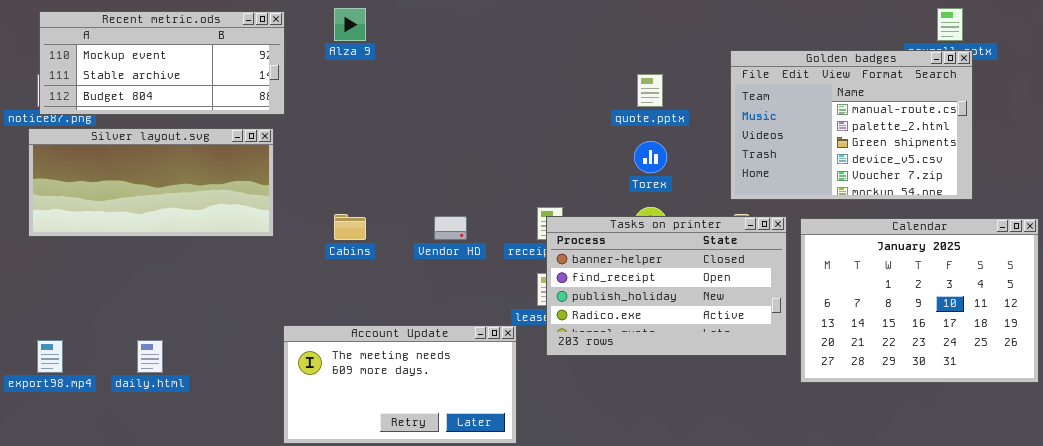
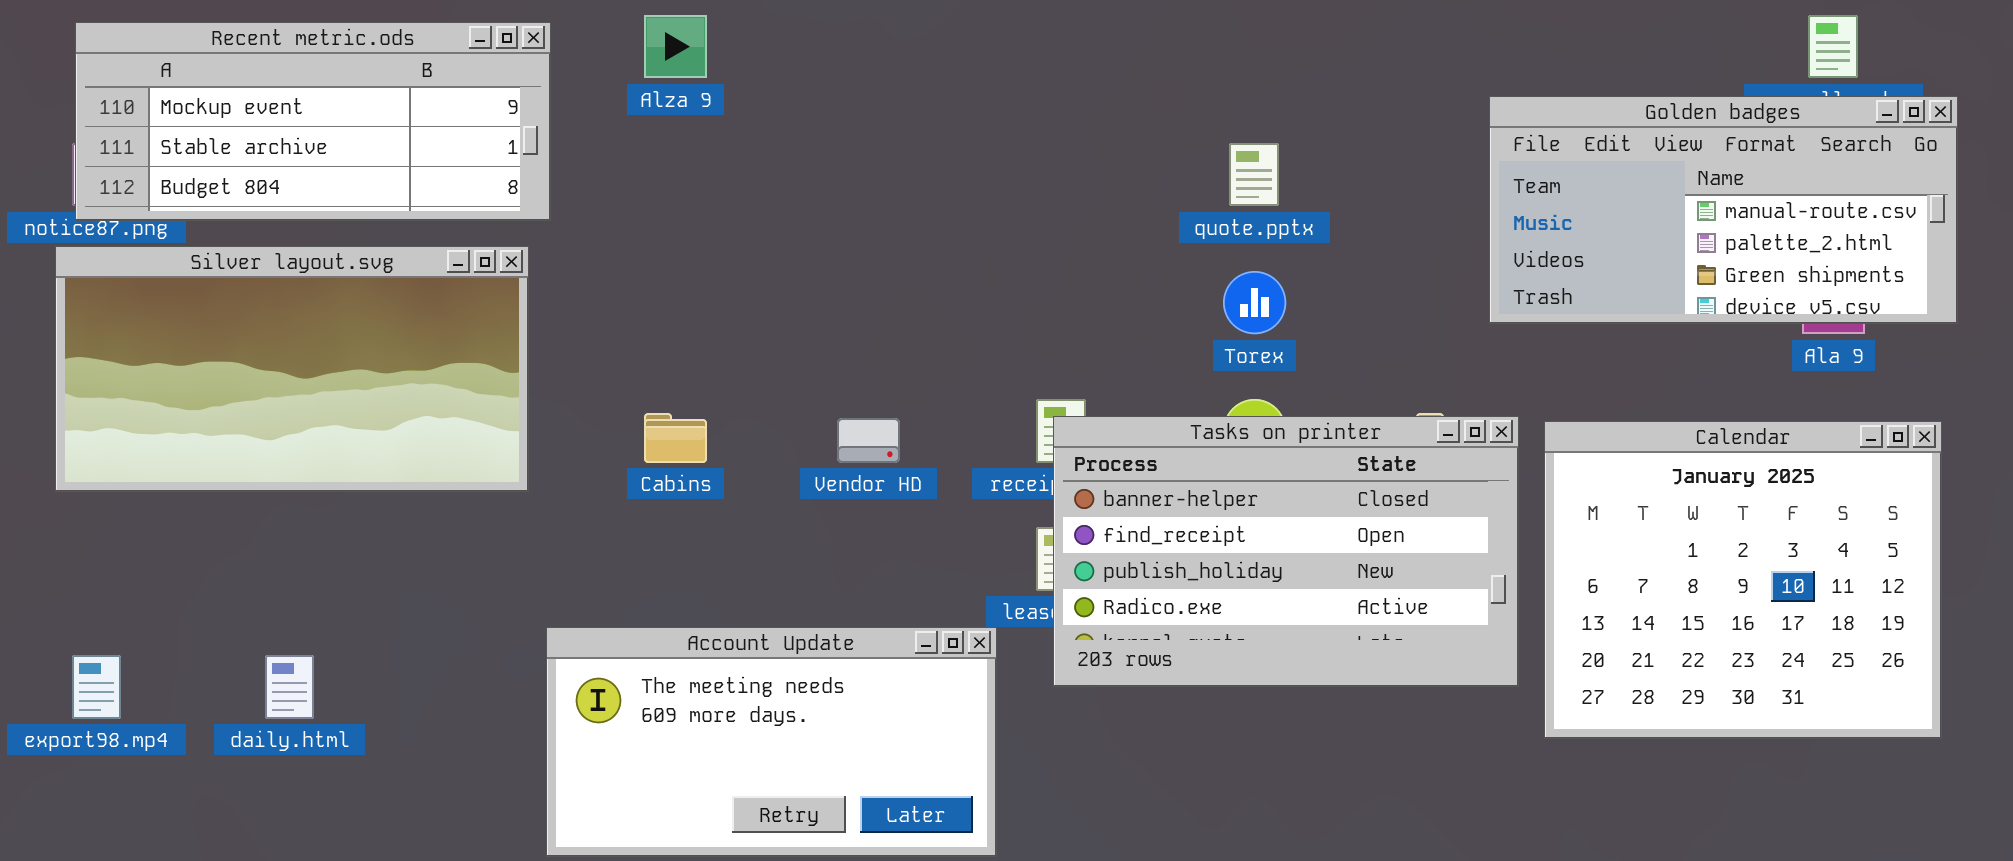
Golden badges: [730,50,973,200] -> [1489,96,1958,324], moved, resized
Silver layout.svg: [28,128,274,237] -> [55,246,529,492], resized
Calendar: [800,218,1039,383] -> [1544,421,1942,739], resized

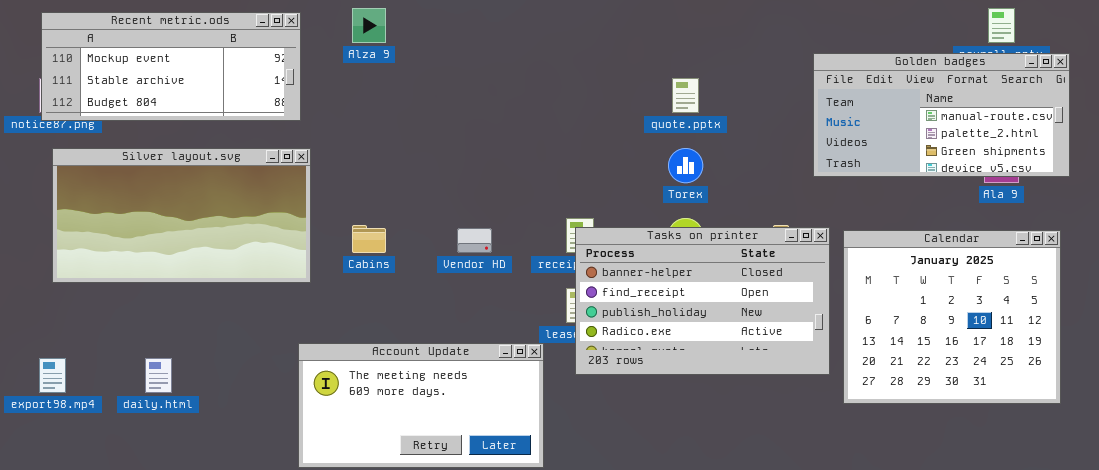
Silver layout.svg: [55,246,529,492] -> [52,148,311,283], moved

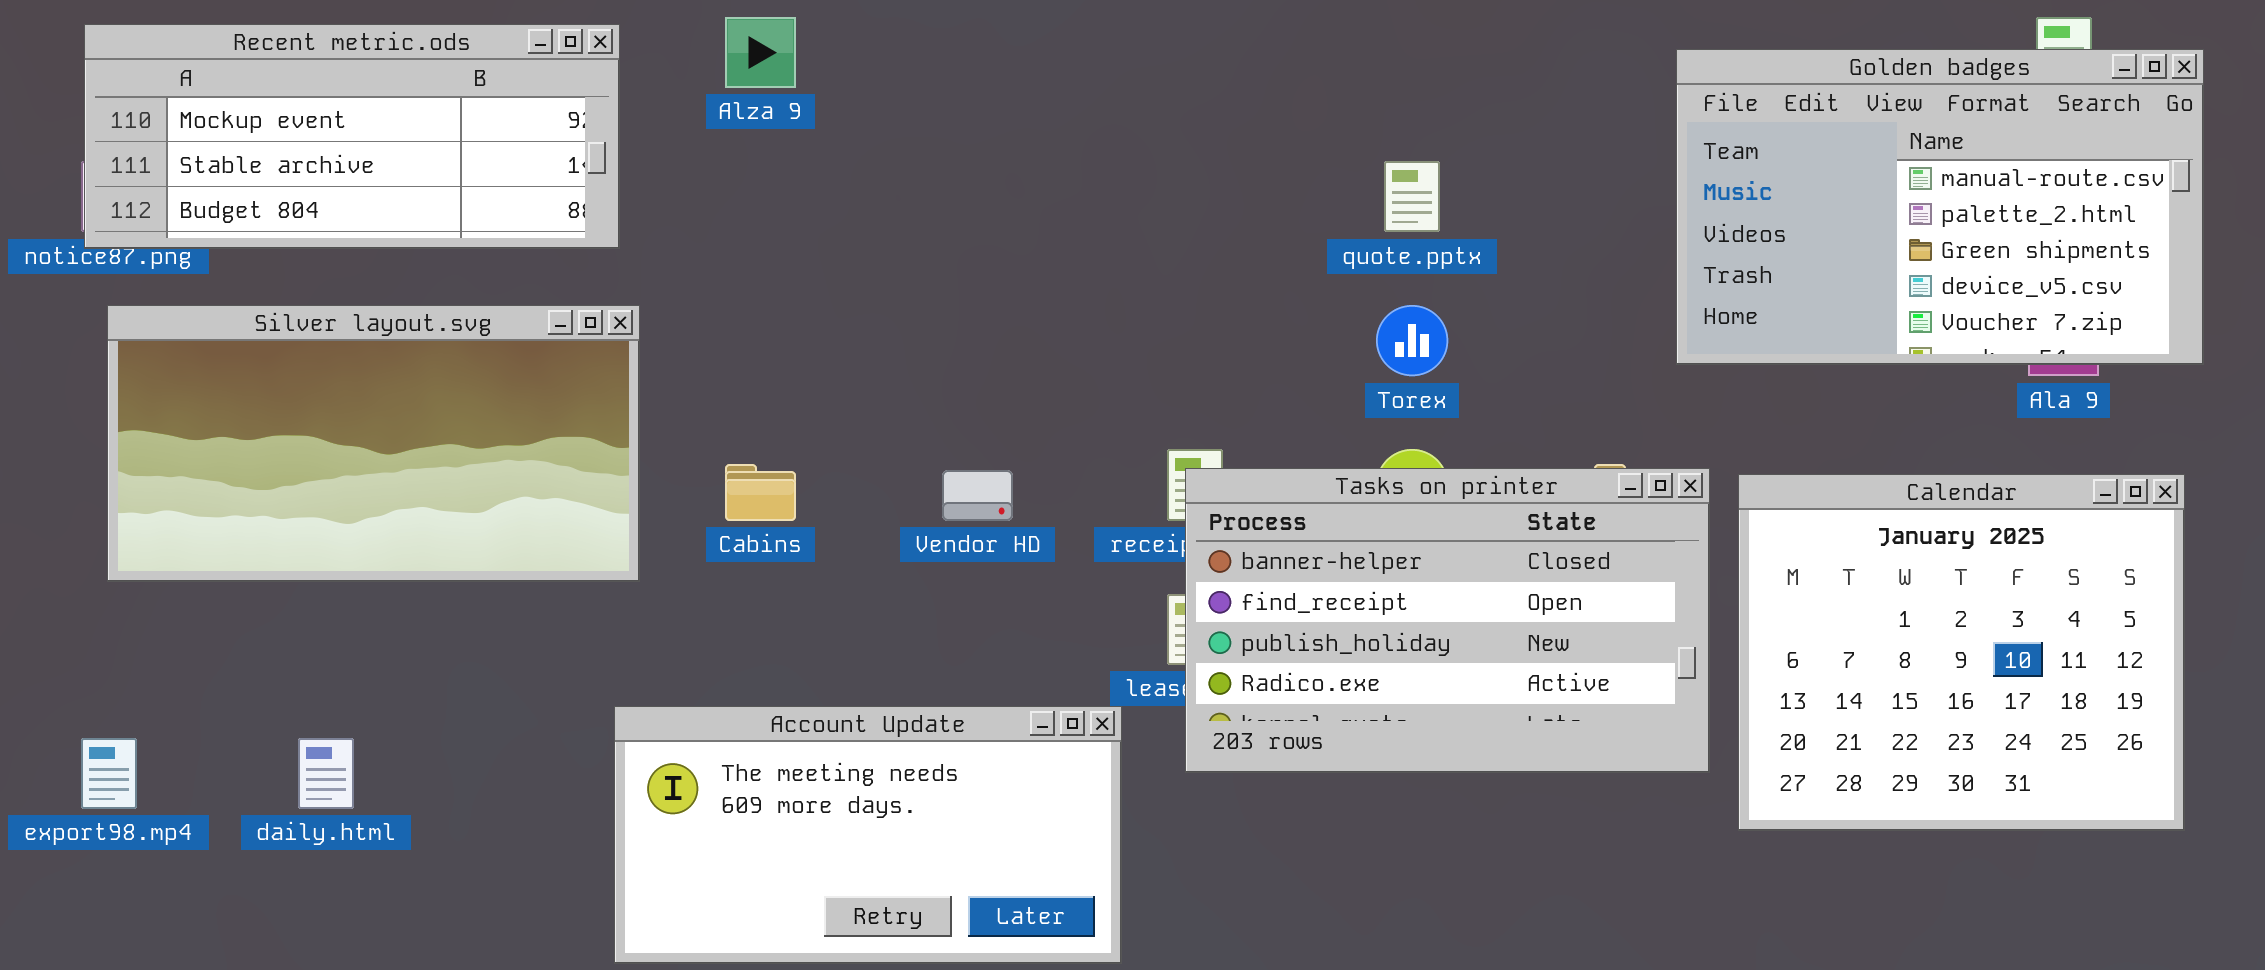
Golden badges: [813,53,1070,177] -> [1676,49,2204,365], resized

